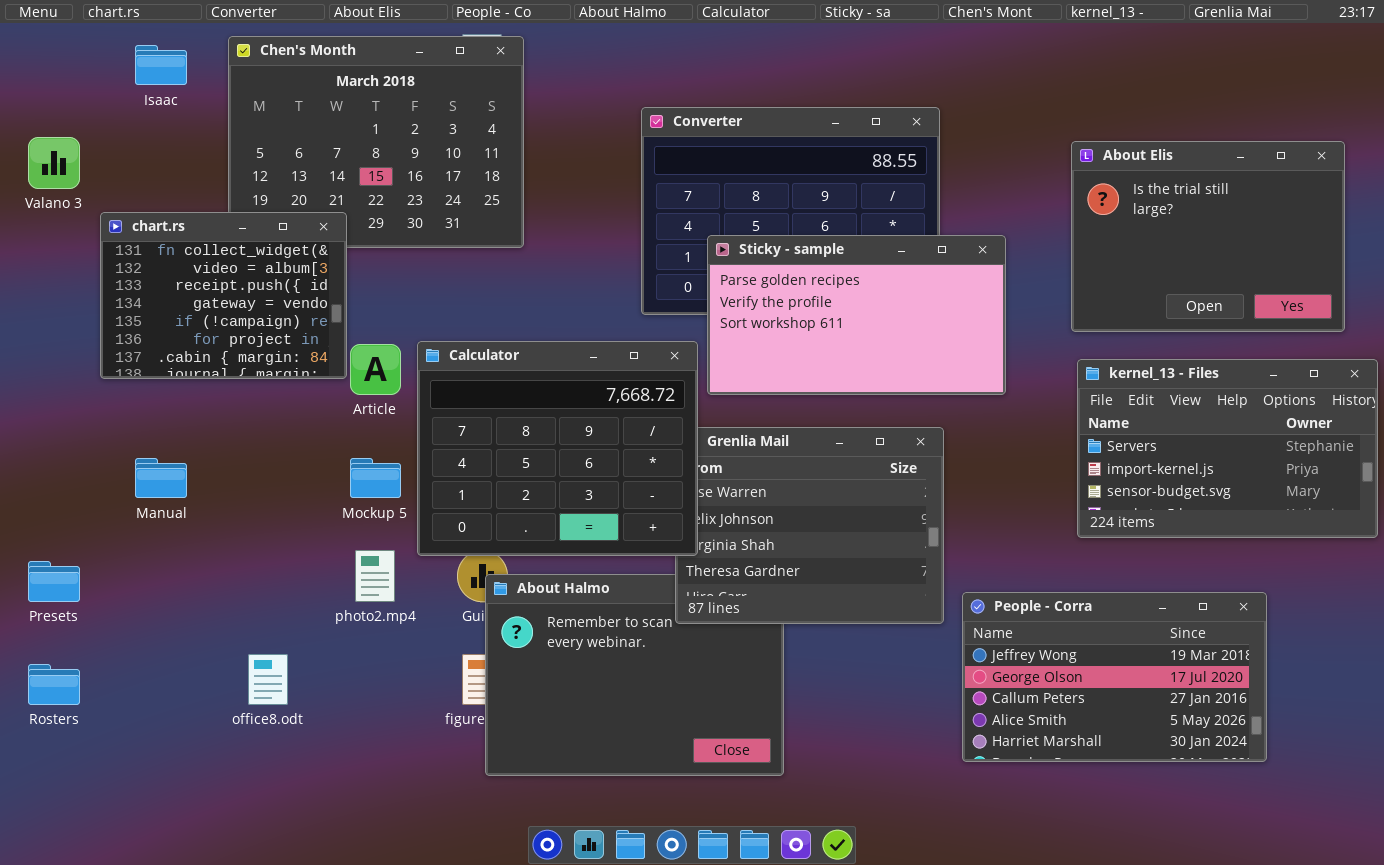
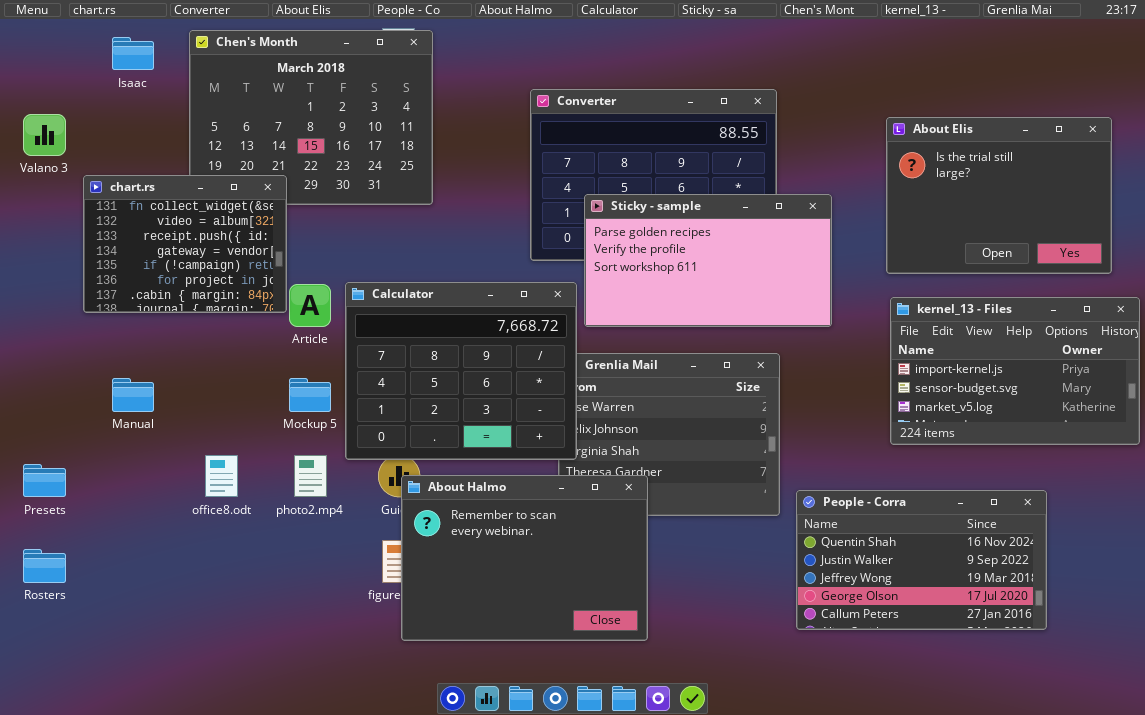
kernel_13 - Files: [1077,359,1378,538] -> [890,297,1140,445], scrolled down 1 row
About Halmo: [485,574,784,776] -> [401,475,648,641], raised
People - Corra: [962,592,1267,762] -> [796,490,1047,630], scrolled up 2 rows
office8.odt: [248,654,288,705] -> [205,455,238,497], moved

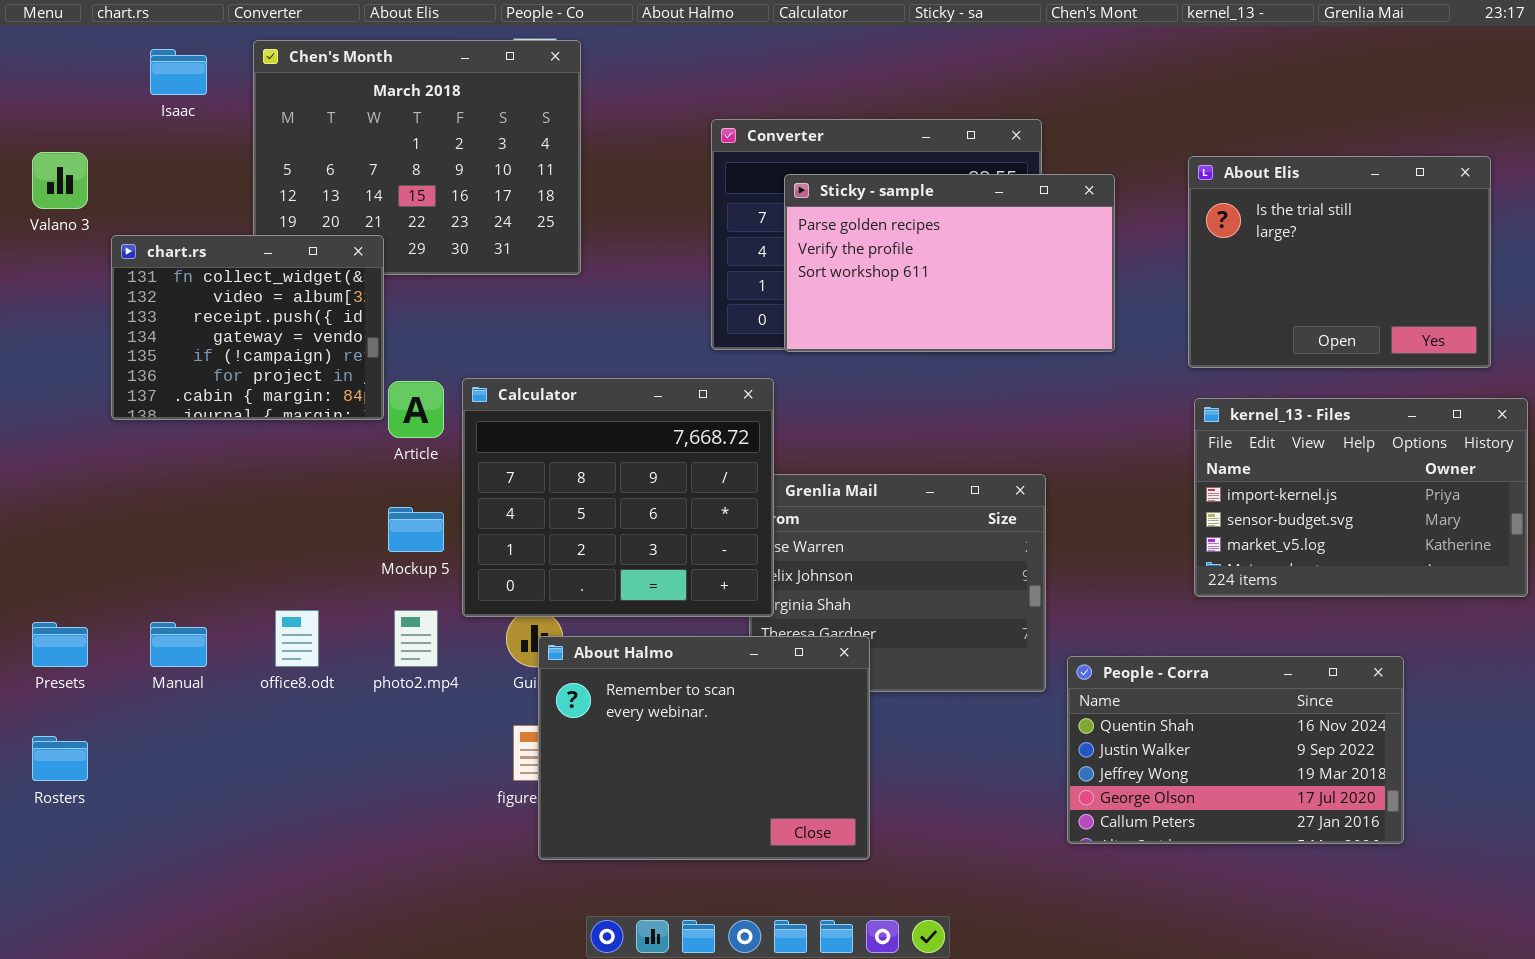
Sticky - sample: [584,194,832,327] -> [784,174,1115,352], moved
Manual: [112,378,154,412] -> [150,622,207,667], moved

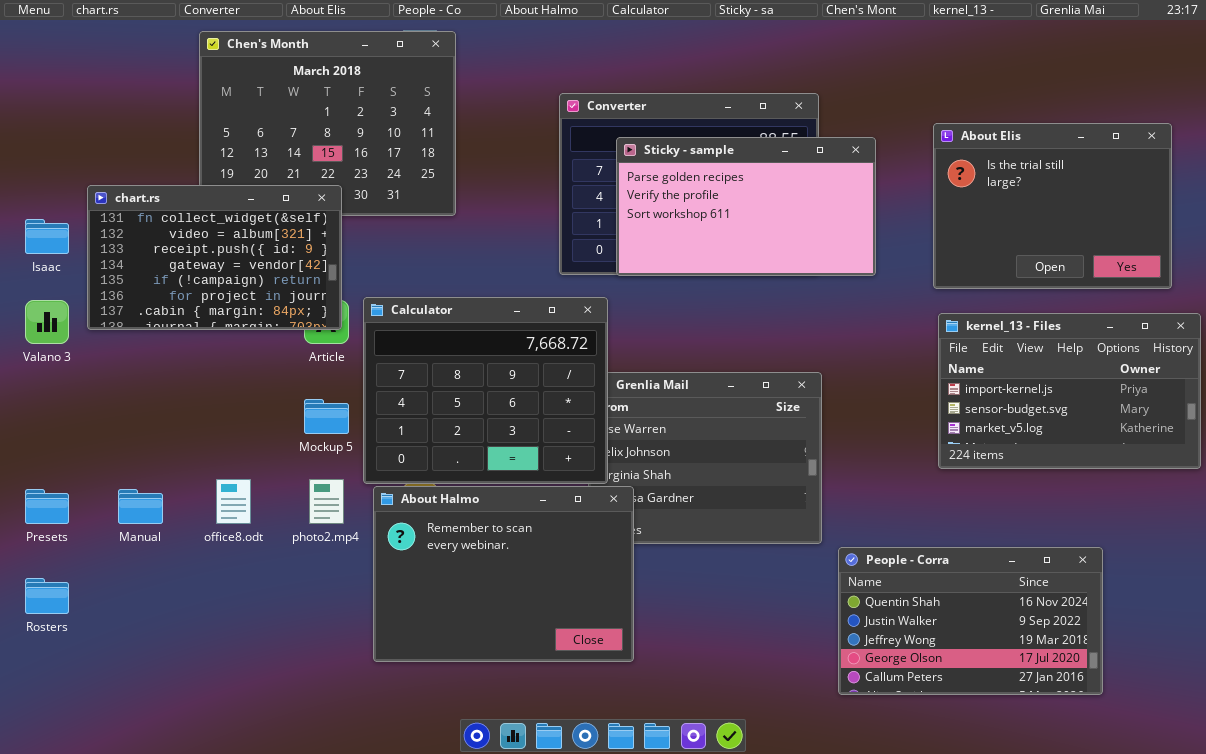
Isaac: [150,49,207,95] -> [25,219,69,254], moved
Valano 3: [32,152,88,209] -> [25,300,69,344], moved
chart.rs: [111,235,384,420] -> [87,185,342,330], resized
About Halmo: [538,636,870,860] -> [373,486,634,662], moved
People - Corra: [1067,656,1404,844] -> [838,547,1103,695], moved

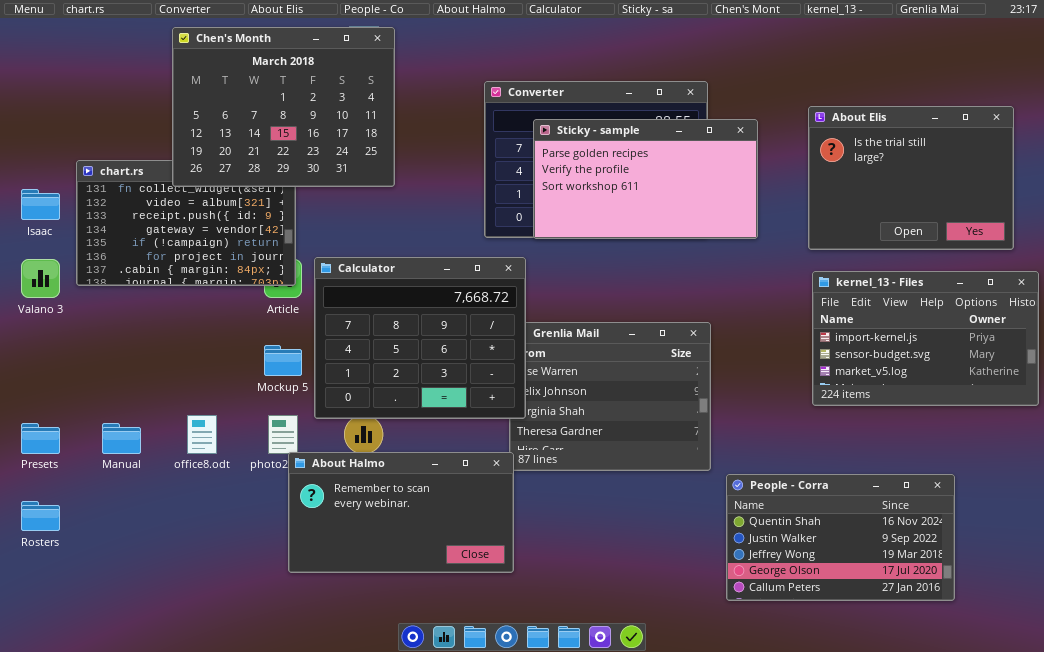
Chen's Month: [199,31,456,216] -> [172,27,395,187], raised
About Halmo: [373,486,634,662] -> [288,452,514,573], moved, resized

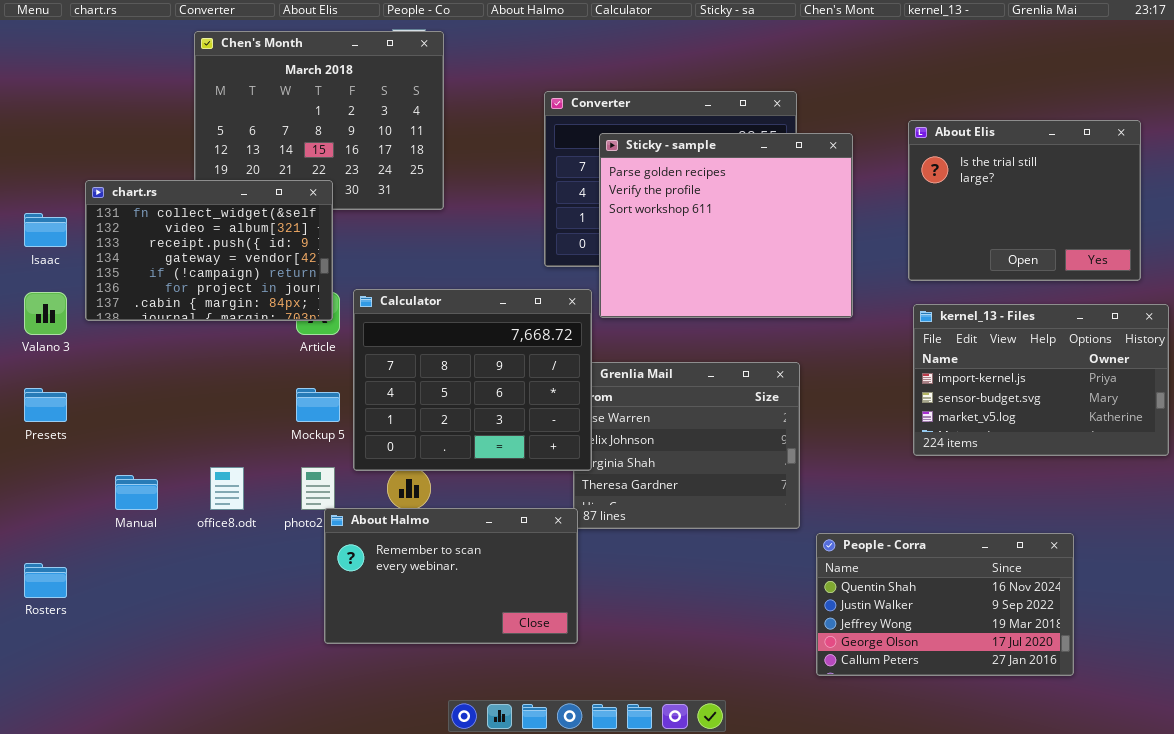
Sticky - sample: [533,119,758,239] -> [599,133,853,318], resized
chart.rs: [76,160,296,286] -> [85,180,333,321], raised
Presets: [21,423,60,454] -> [24,388,67,422], moved

